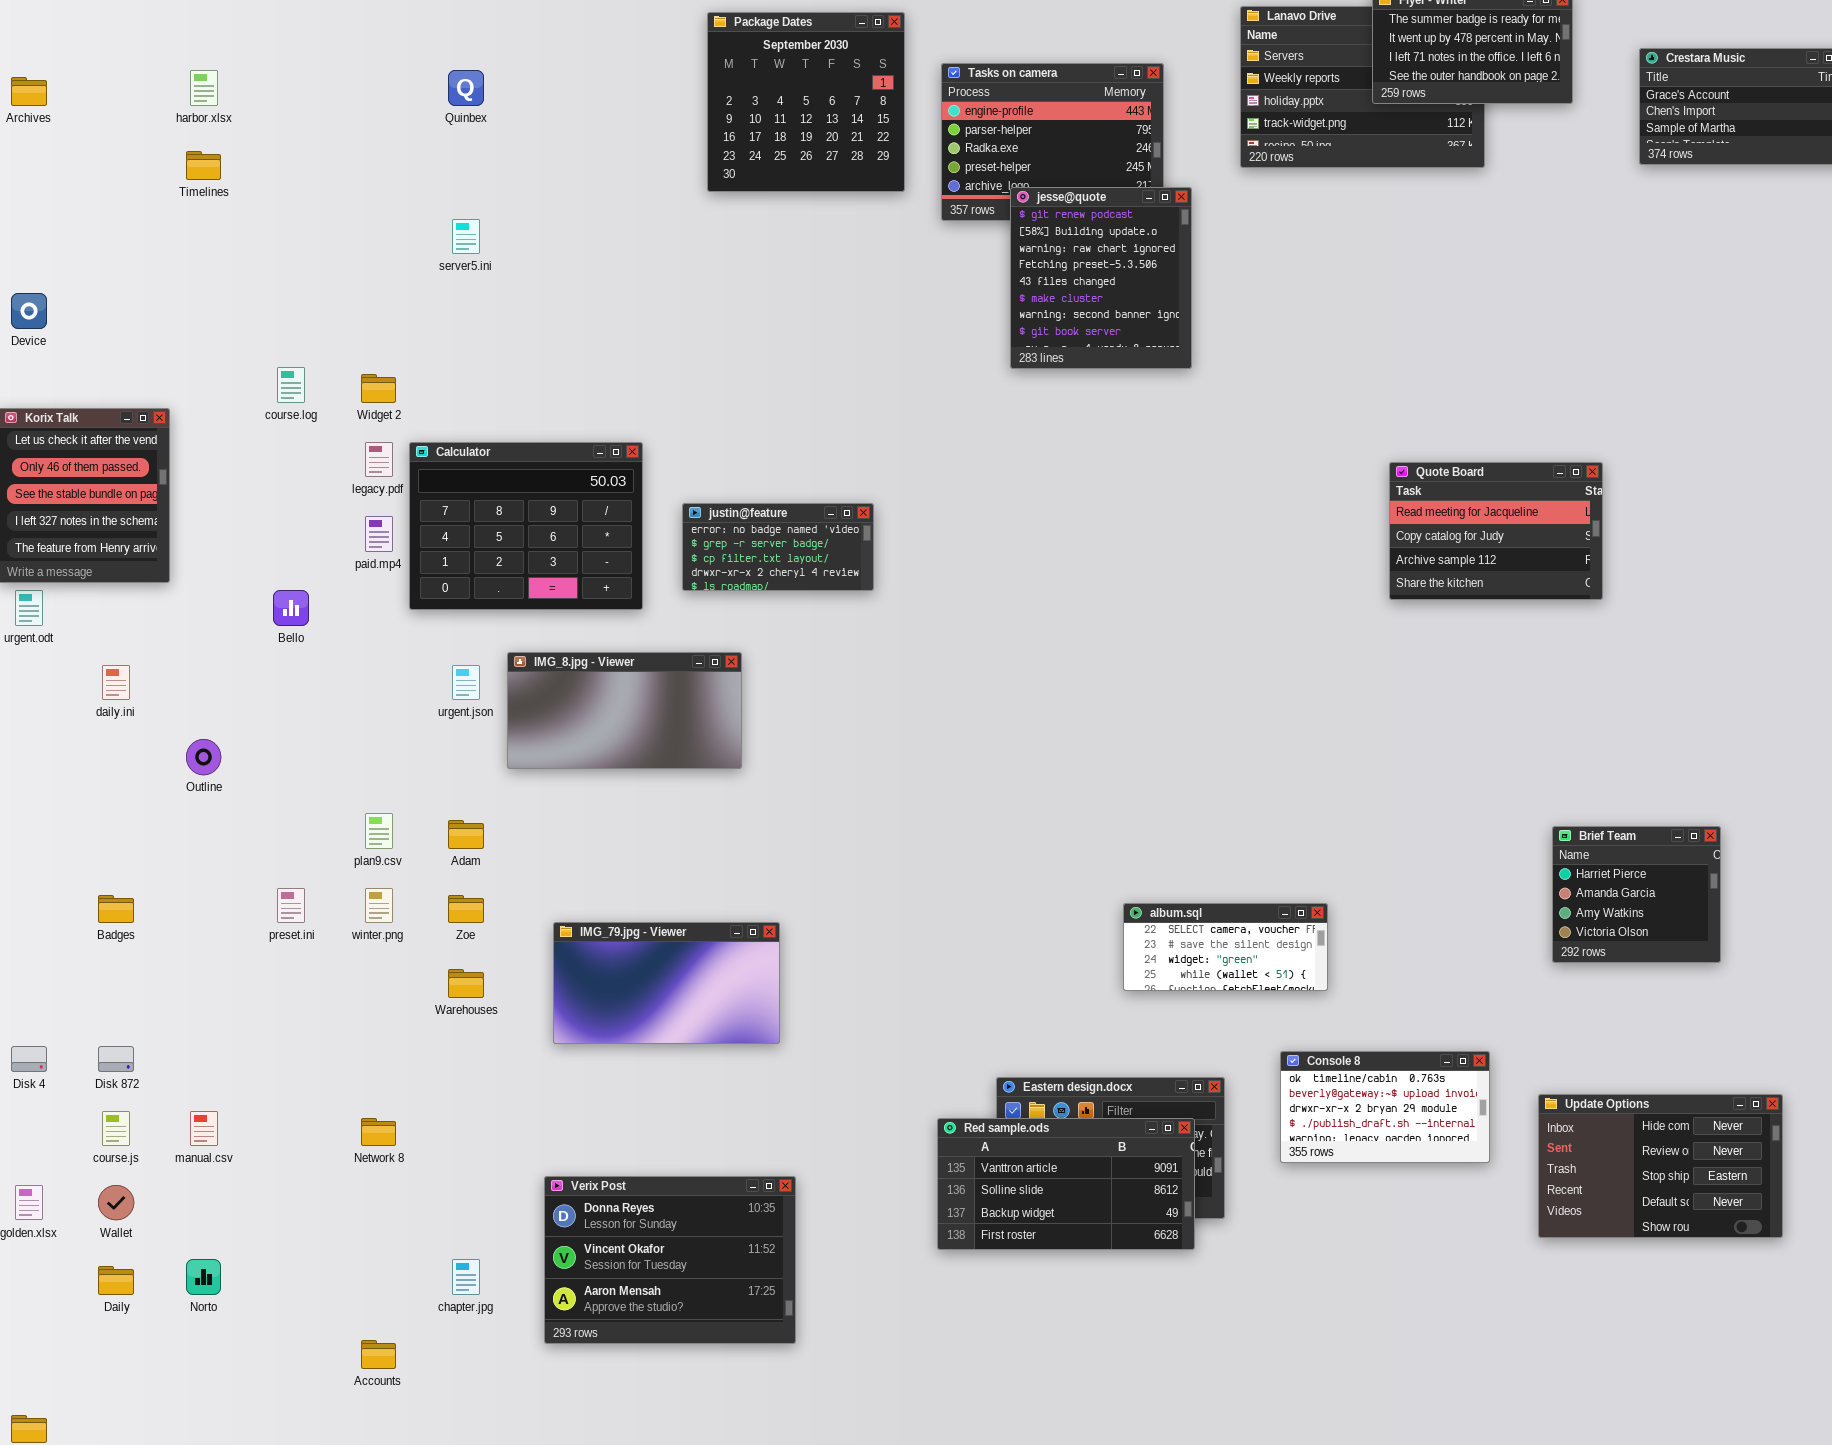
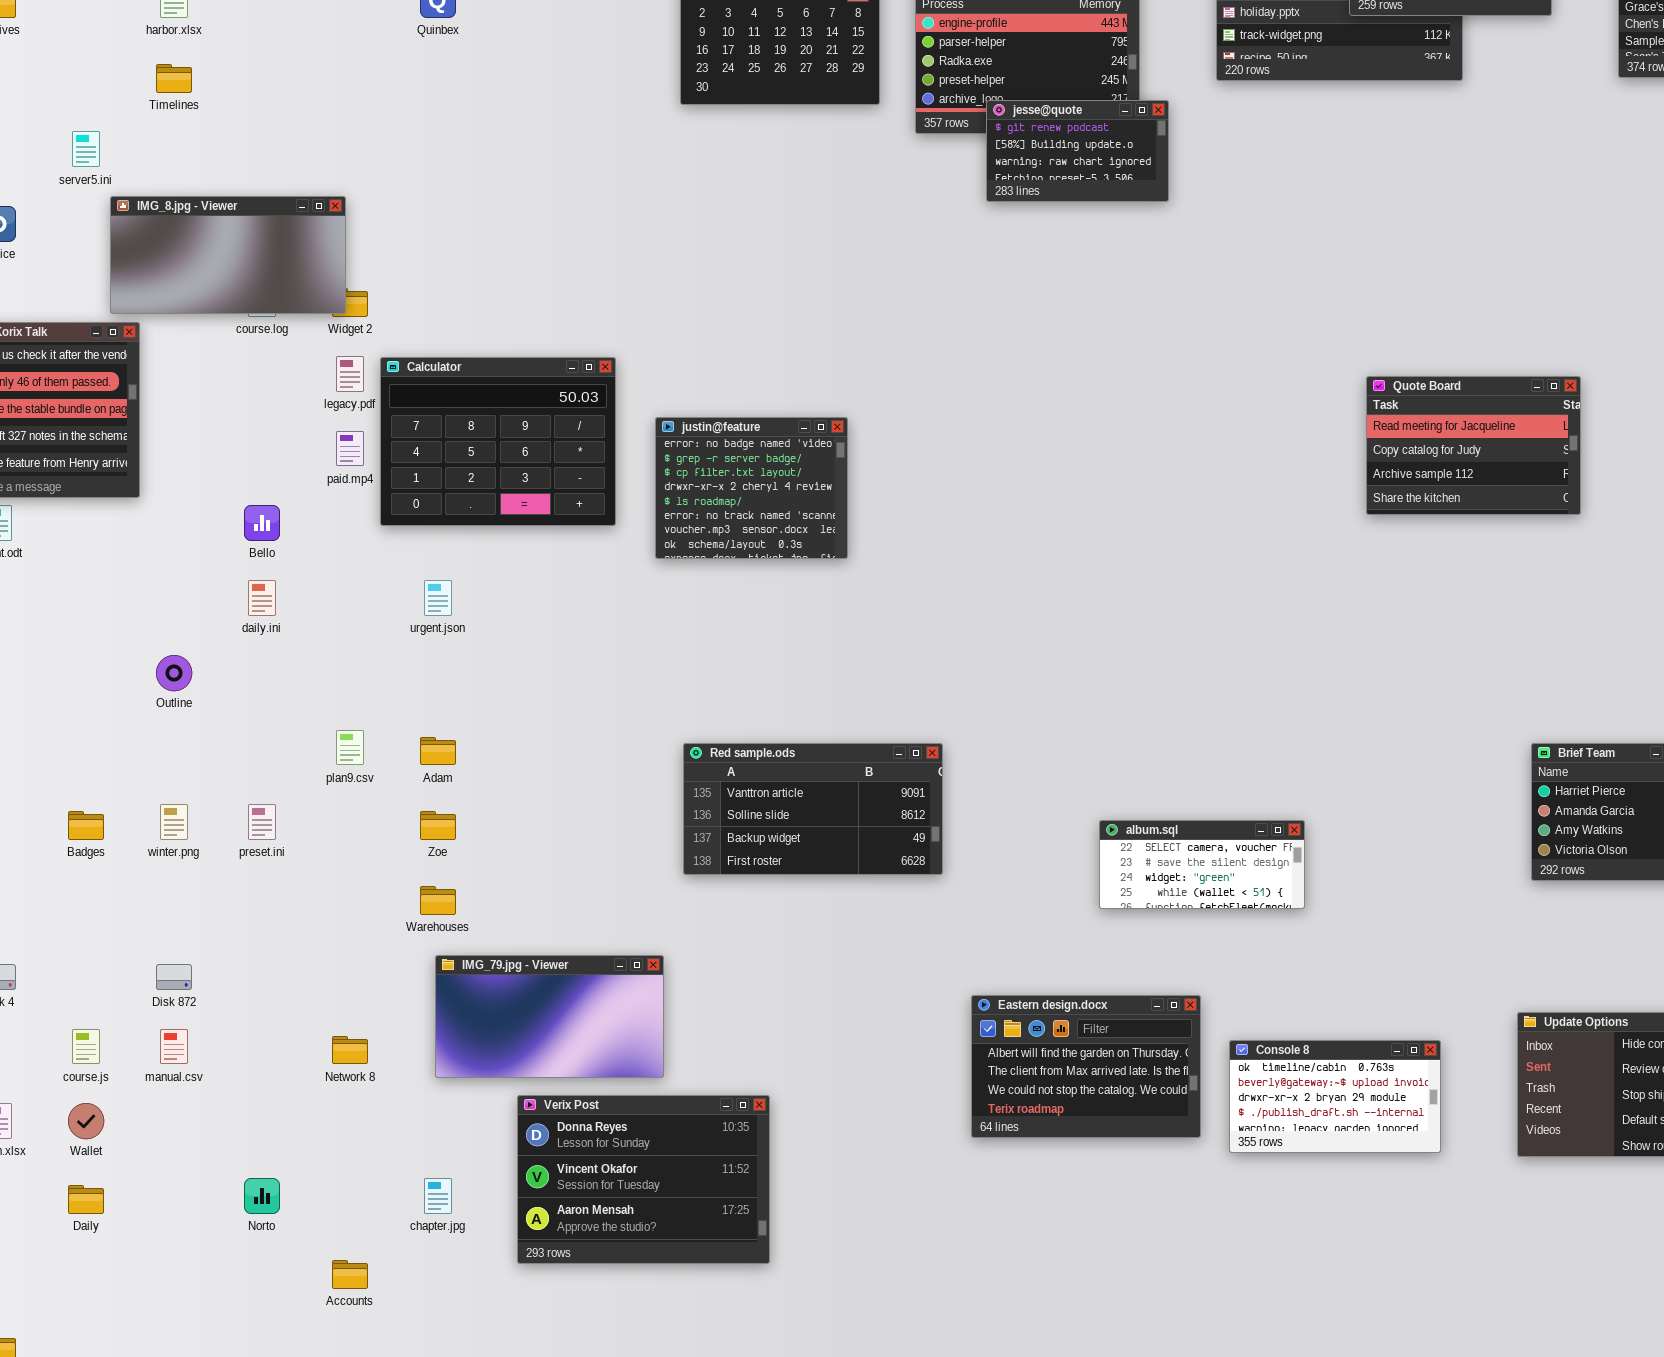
jesse@quote: [1010,187,1192,369] -> [986,100,1169,202], resized
server5.ini: [452,219,480,254] -> [72,131,100,167], moved
justin@feature: [682,503,874,591] -> [655,417,848,559], resized
IMG_8.jpg - Viewer: [507,652,742,769] -> [110,196,346,314], moved
daily.ini: [102,665,130,700] -> [248,580,276,616], moved
winter.png: [365,888,393,923] -> [160,804,188,840], moved
IMG_79.jpg - Viewer: [553,922,780,1044] -> [435,955,664,1078], moved
Disk 872: [98,1046,134,1072] -> [156,964,192,990], moved
Console 8: [1280,1051,1490,1163] -> [1229,1040,1441,1153], moved
Red sample.ods: [937,1118,1195,1250] -> [683,743,943,875], moved
Norto: [186,1259,221,1295] -> [244,1178,280,1214], moved

